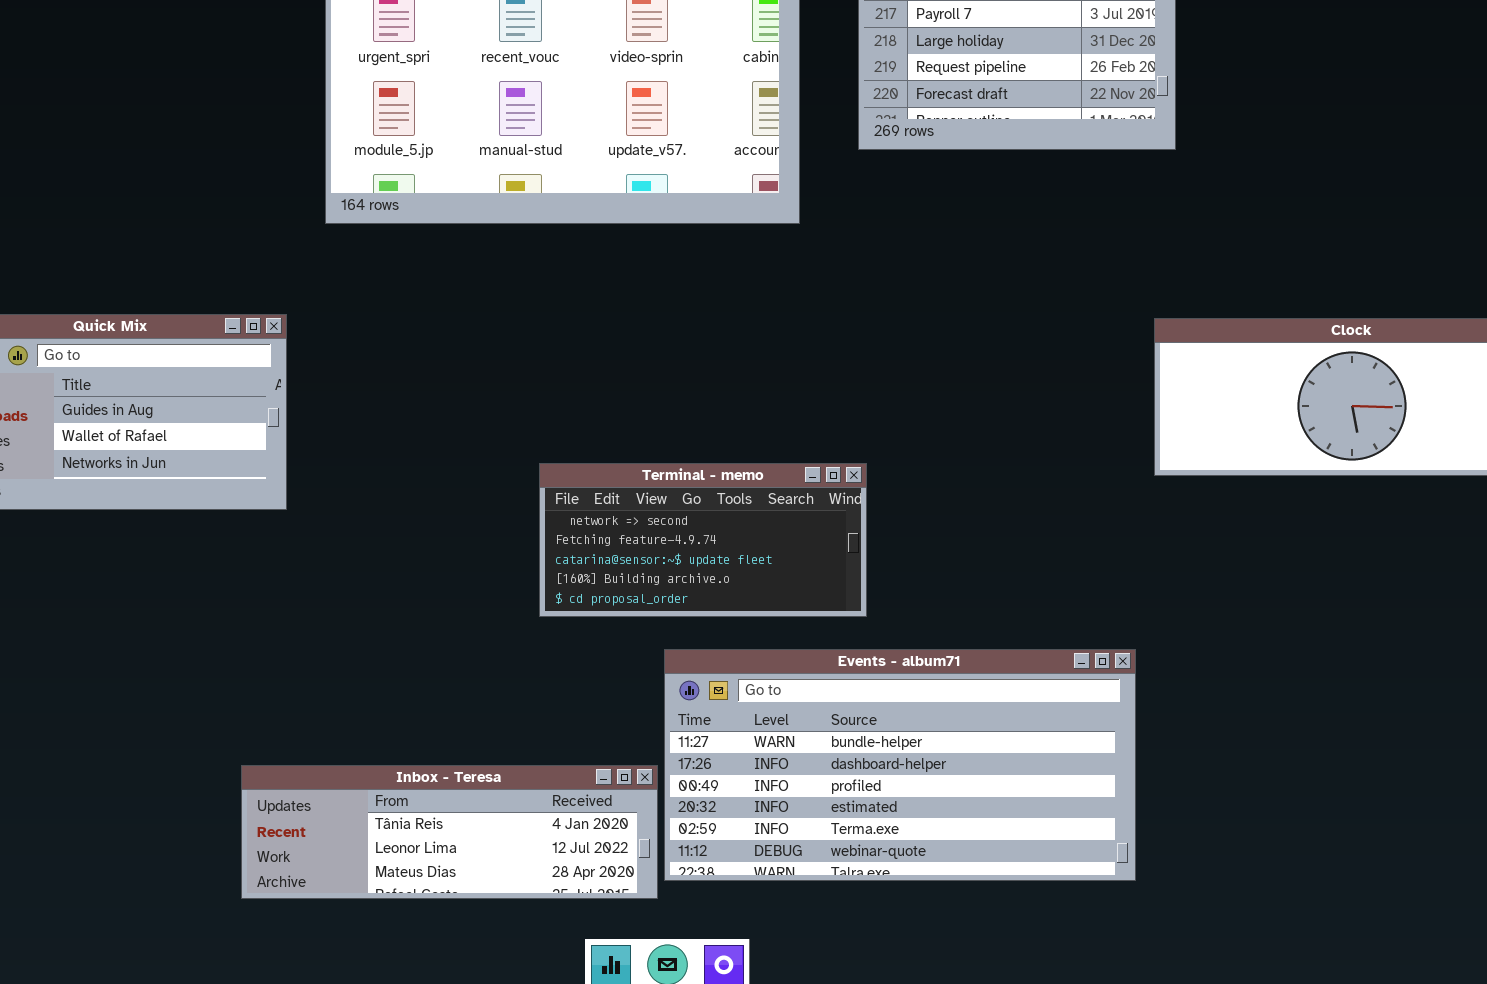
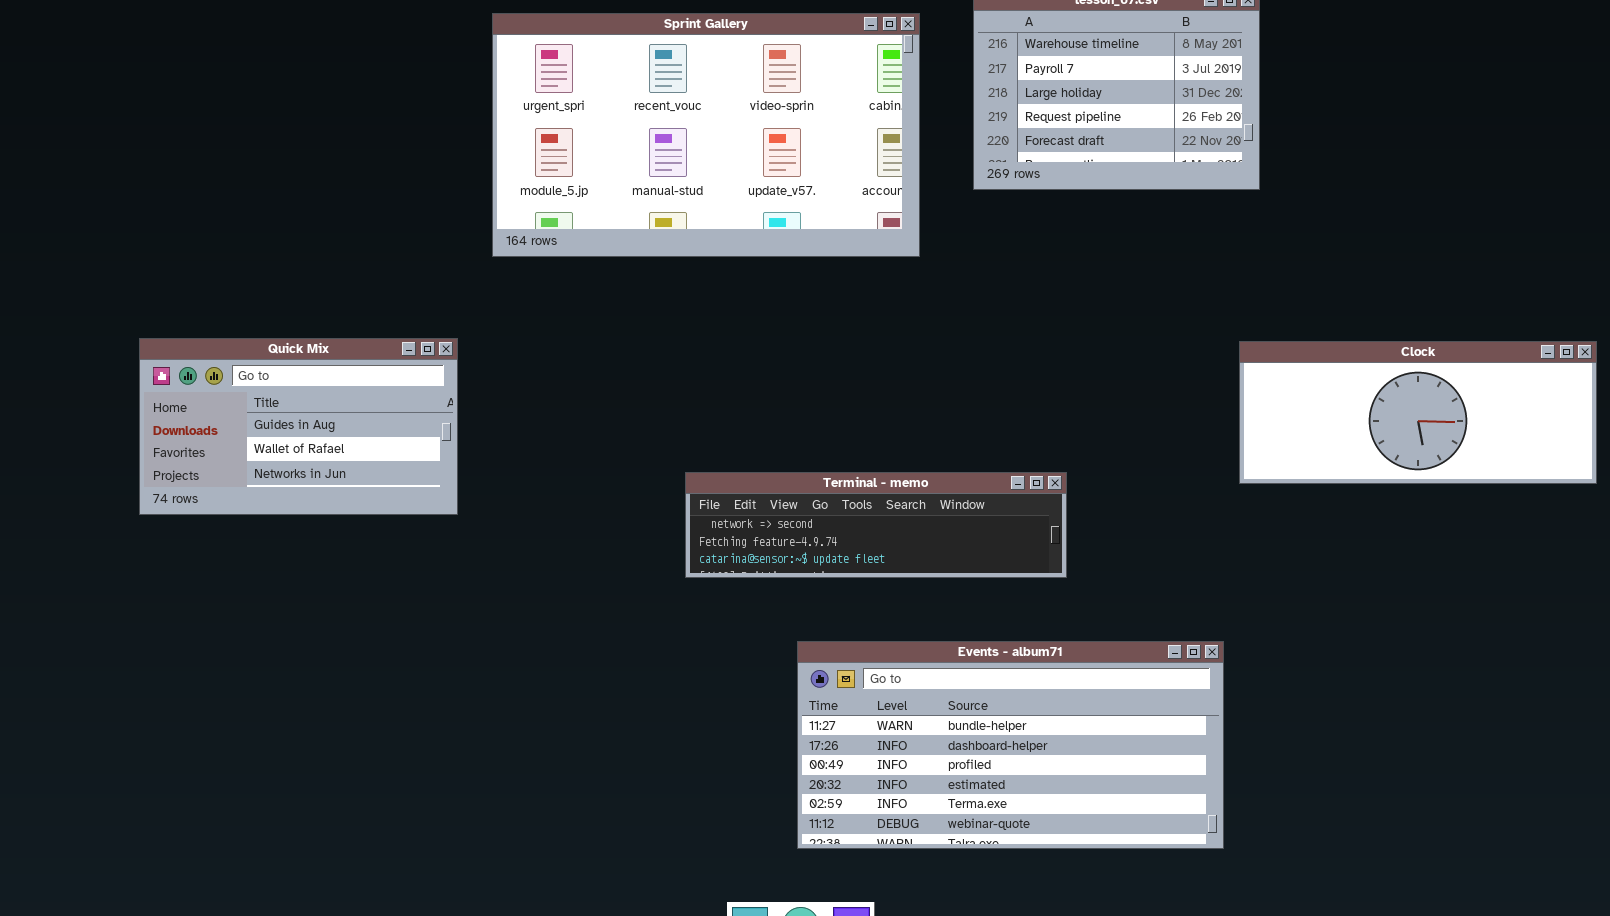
Terminal - memo: [539,463,867,617] -> [685,472,1067,578], resized
Inbox - Teresa: [241,765,658,899] -> none, closed

